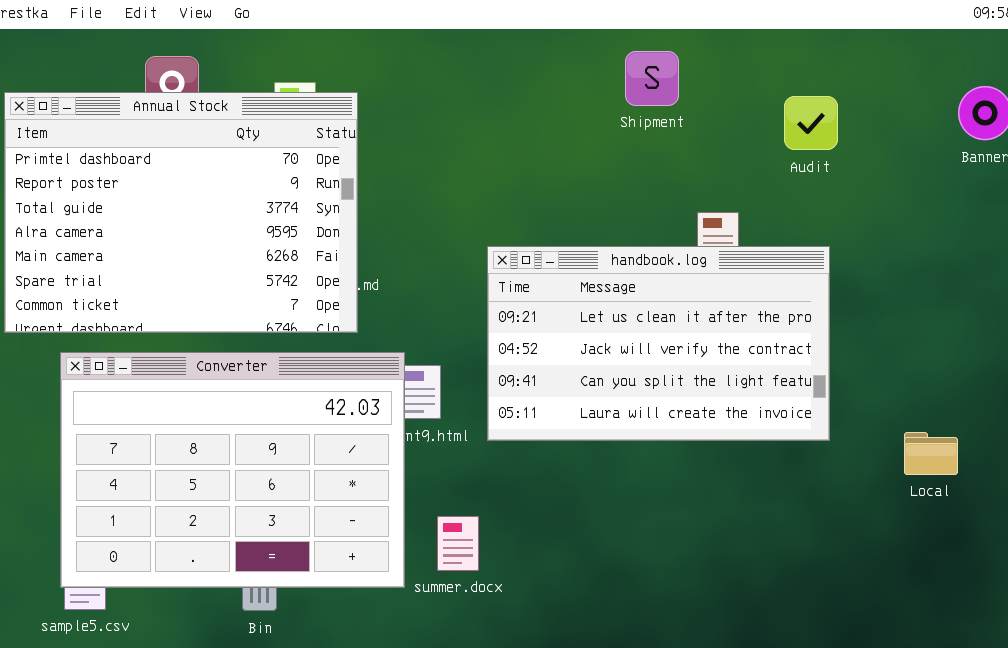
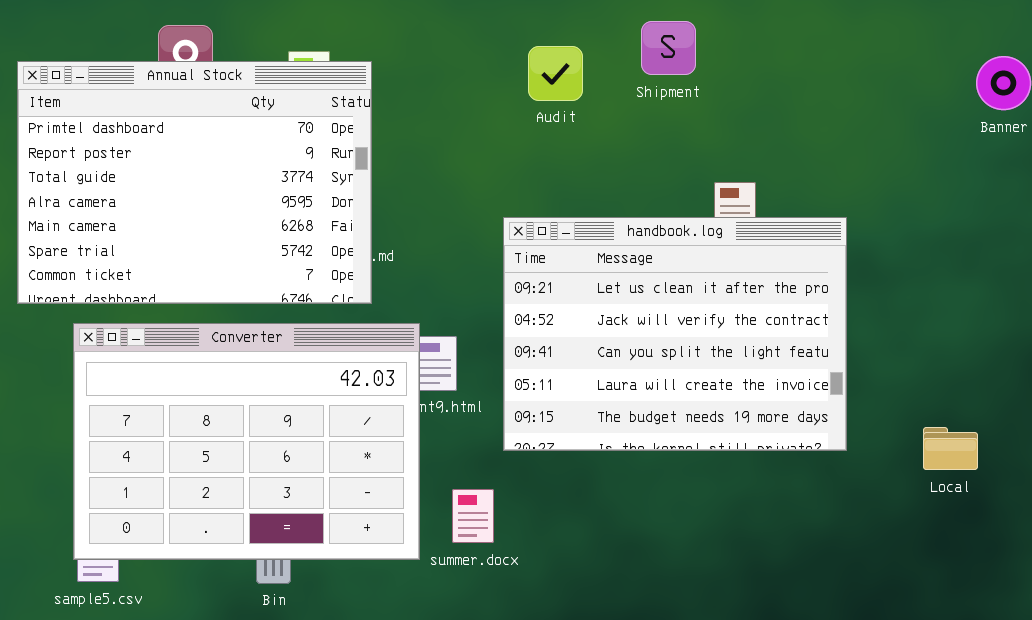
Audit: [784,96,838,150] -> [528,46,583,101], moved
handbook.log: [487,246,830,441] -> [503,217,847,451], resized
Local: [904,432,958,475] -> [923,427,978,470], moved

